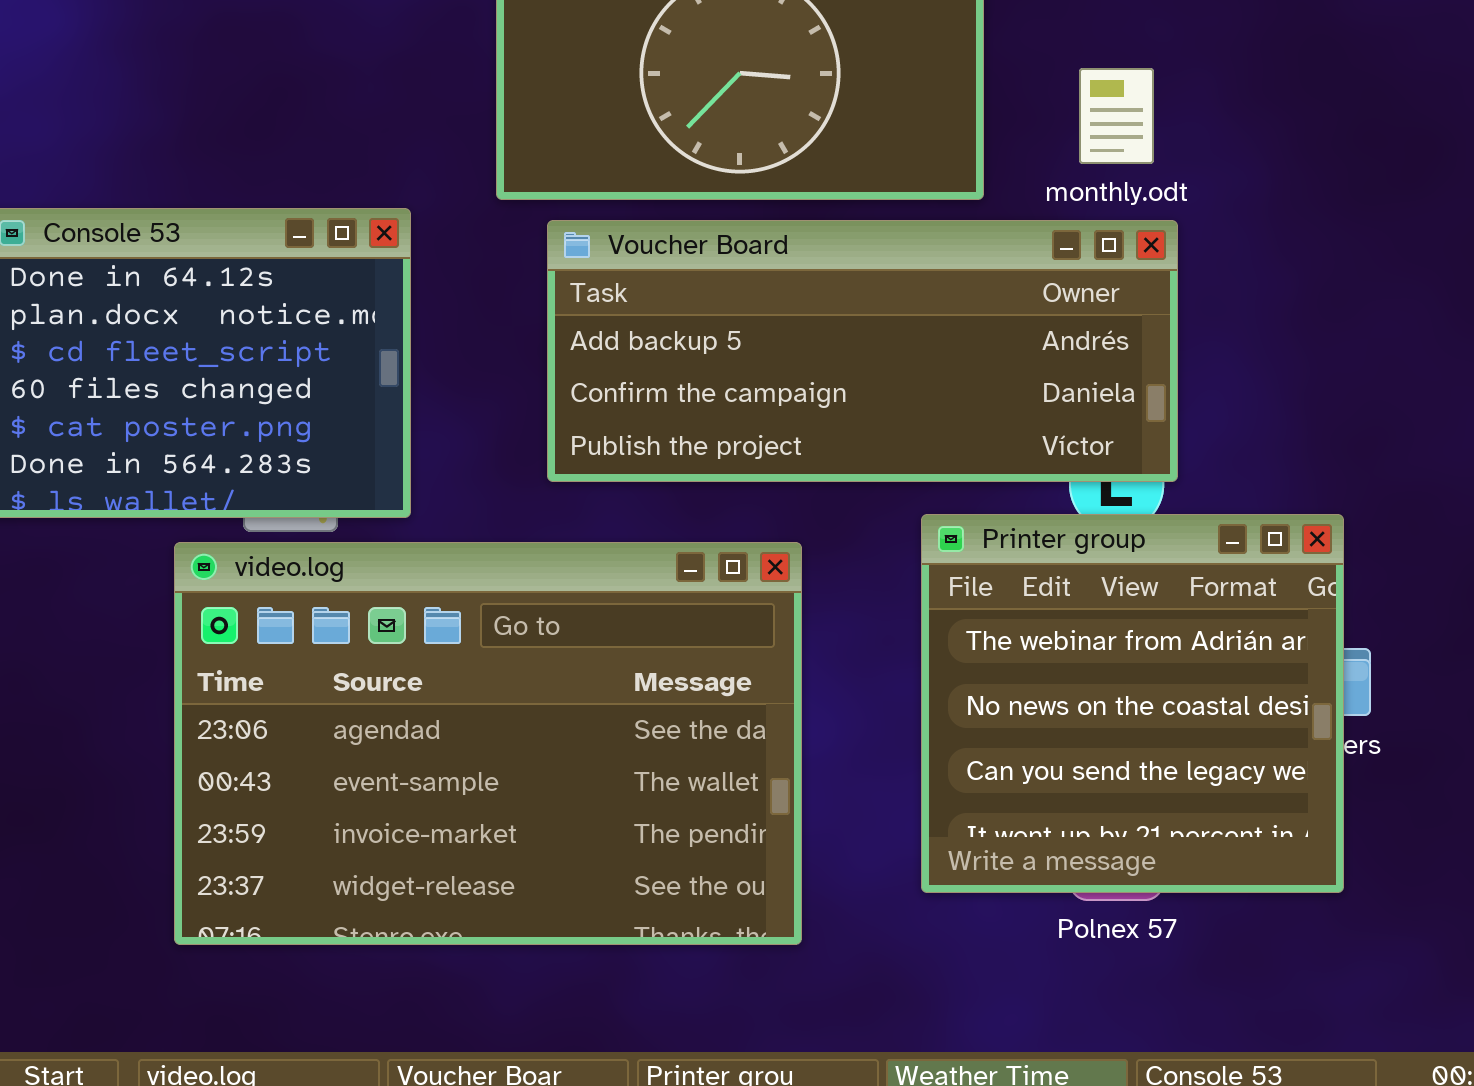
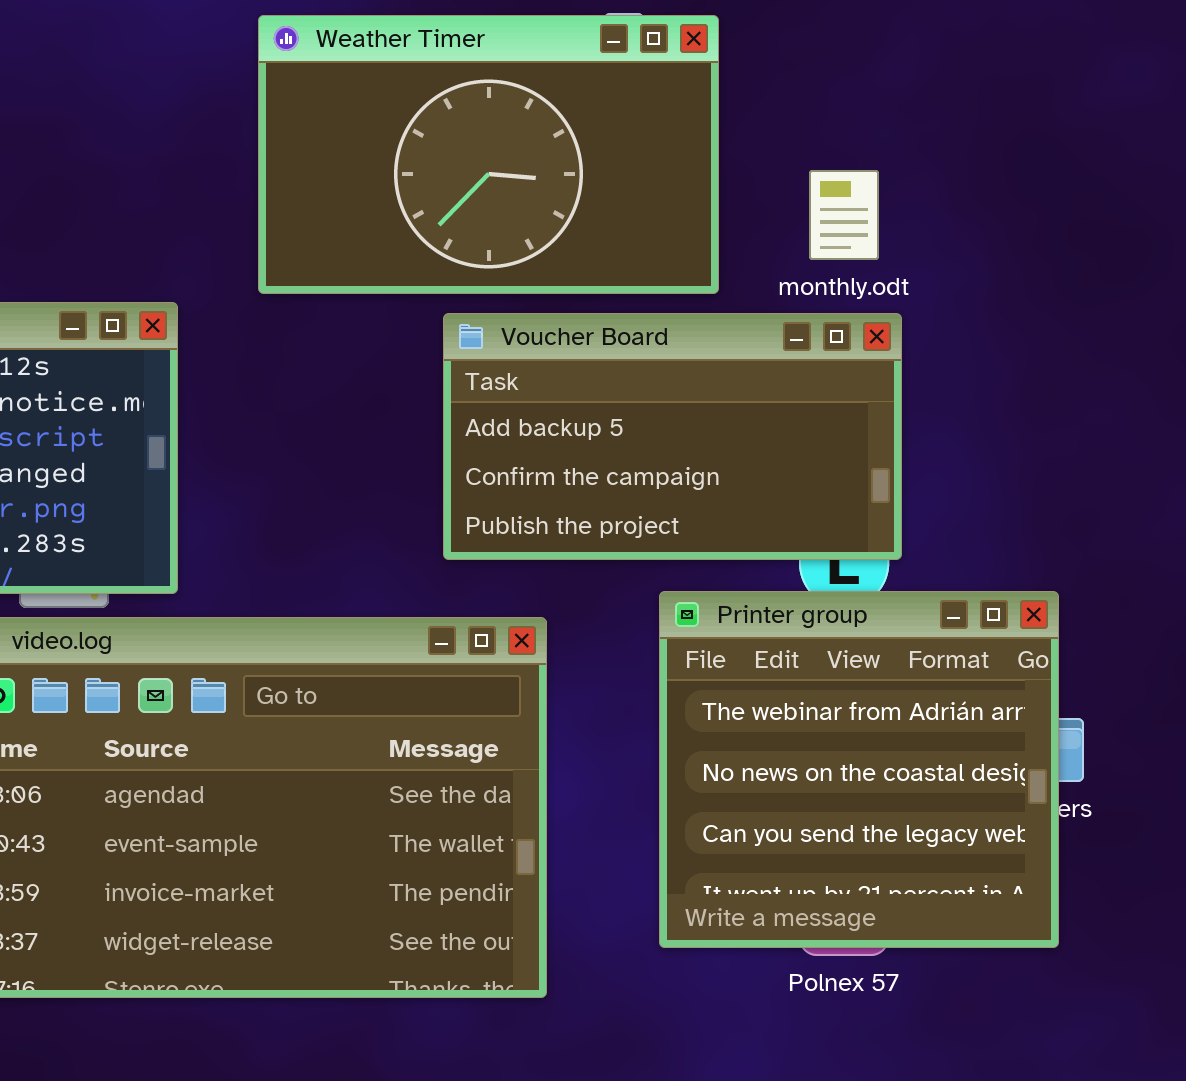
Voucher Board: [547,220,1178,482] -> [443,313,902,560], resized

